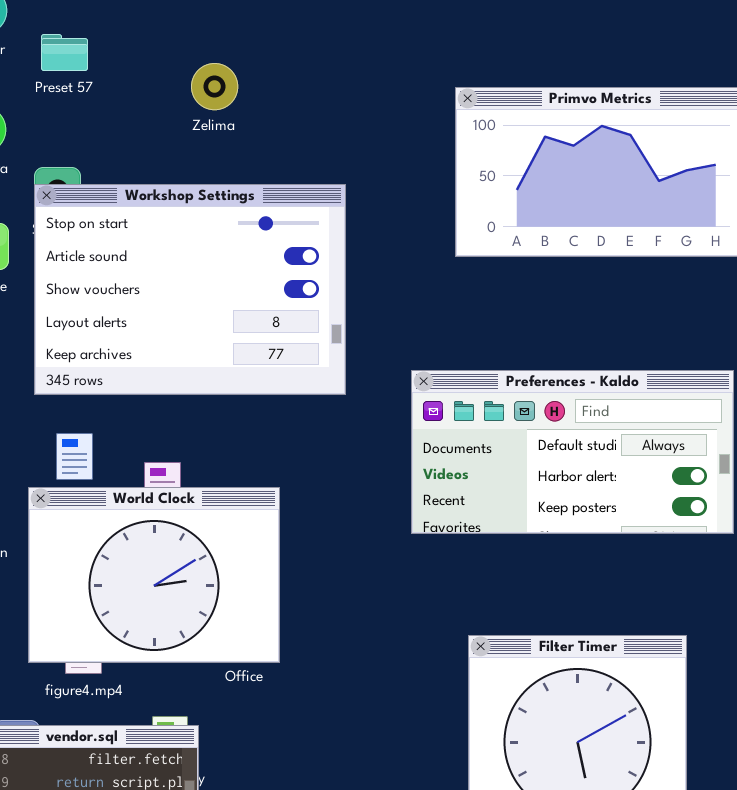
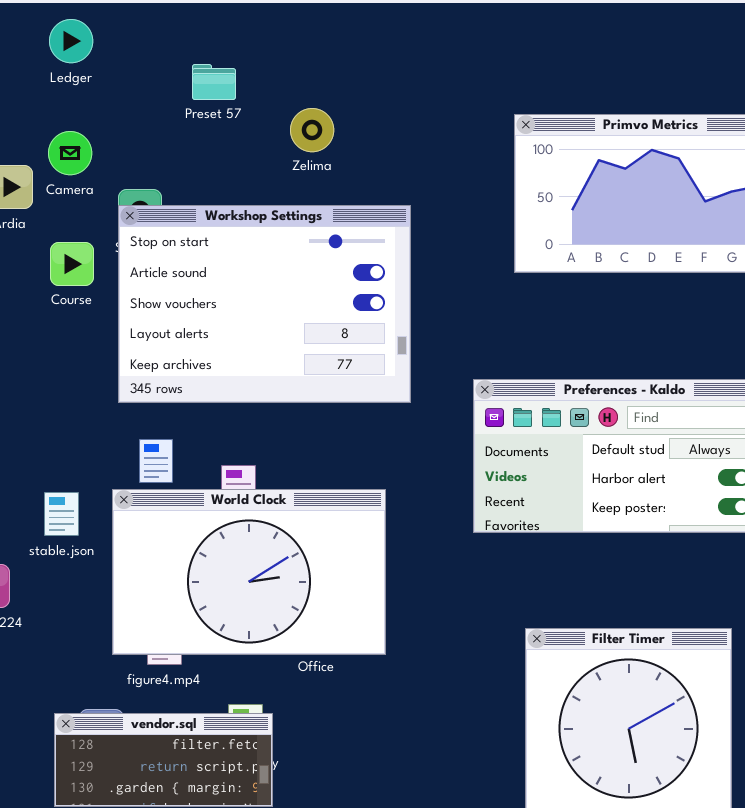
Preset 57: [41,34,88,71] -> [192,64,236,100], moved
Zelima: [191,63,238,110] -> [290,108,334,152], moved
World Clock: [28,487,280,663] -> [112,489,386,655], resized

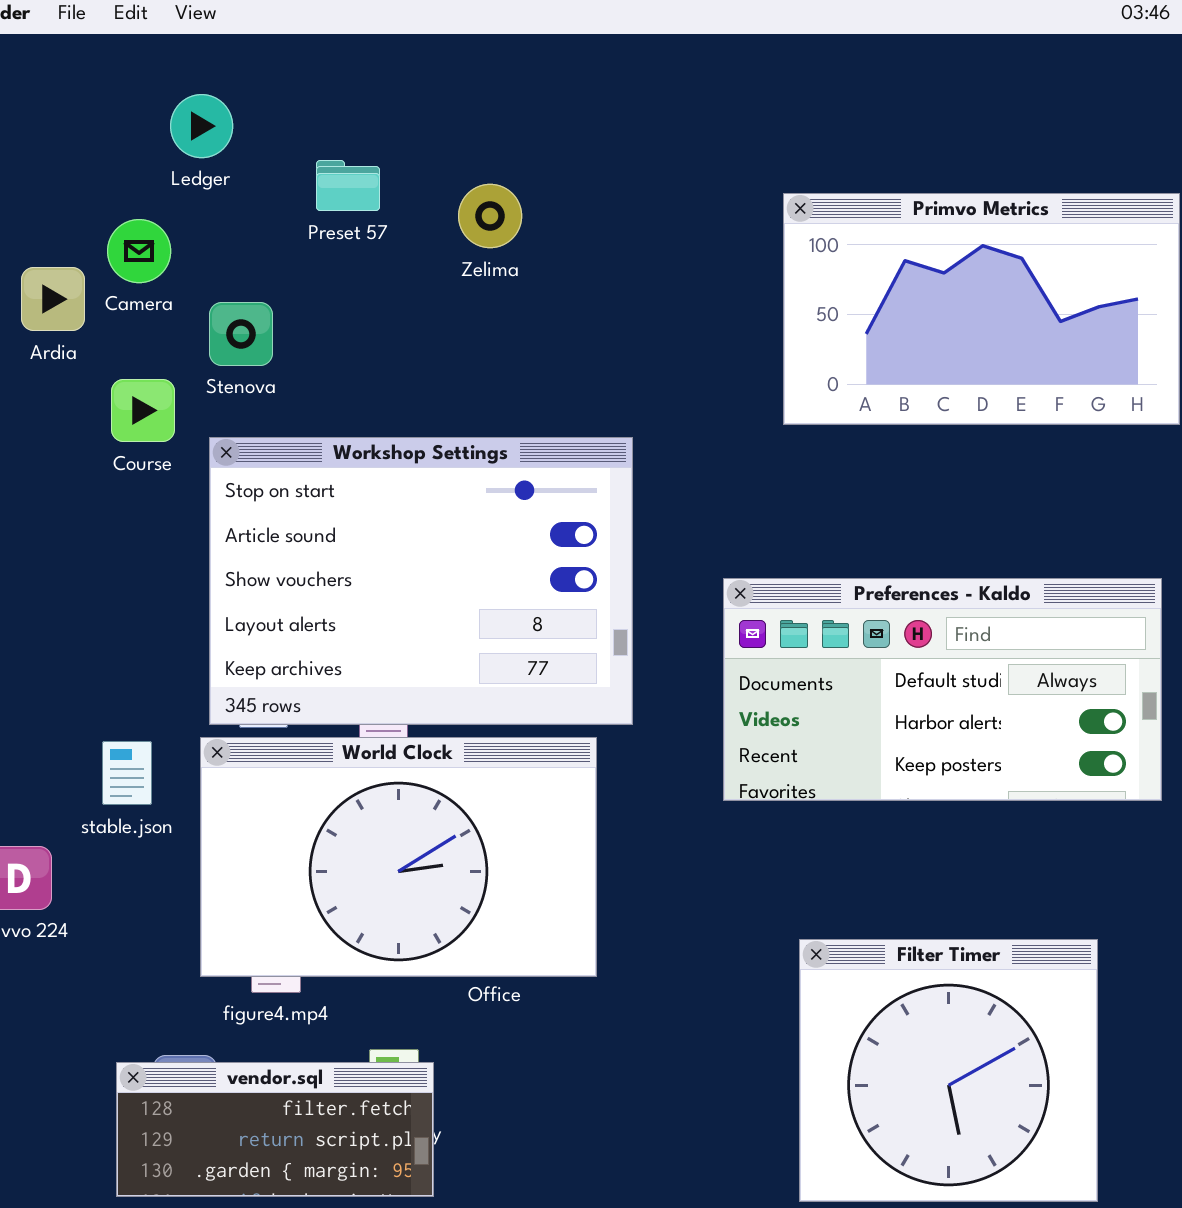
Ledger: [49,19,93,63] -> [170,94,233,158], moved
Preset 57: [192,64,236,100] -> [316,160,380,211], moved
Workshop Settings: [118,205,411,403] -> [209,437,633,725], moved

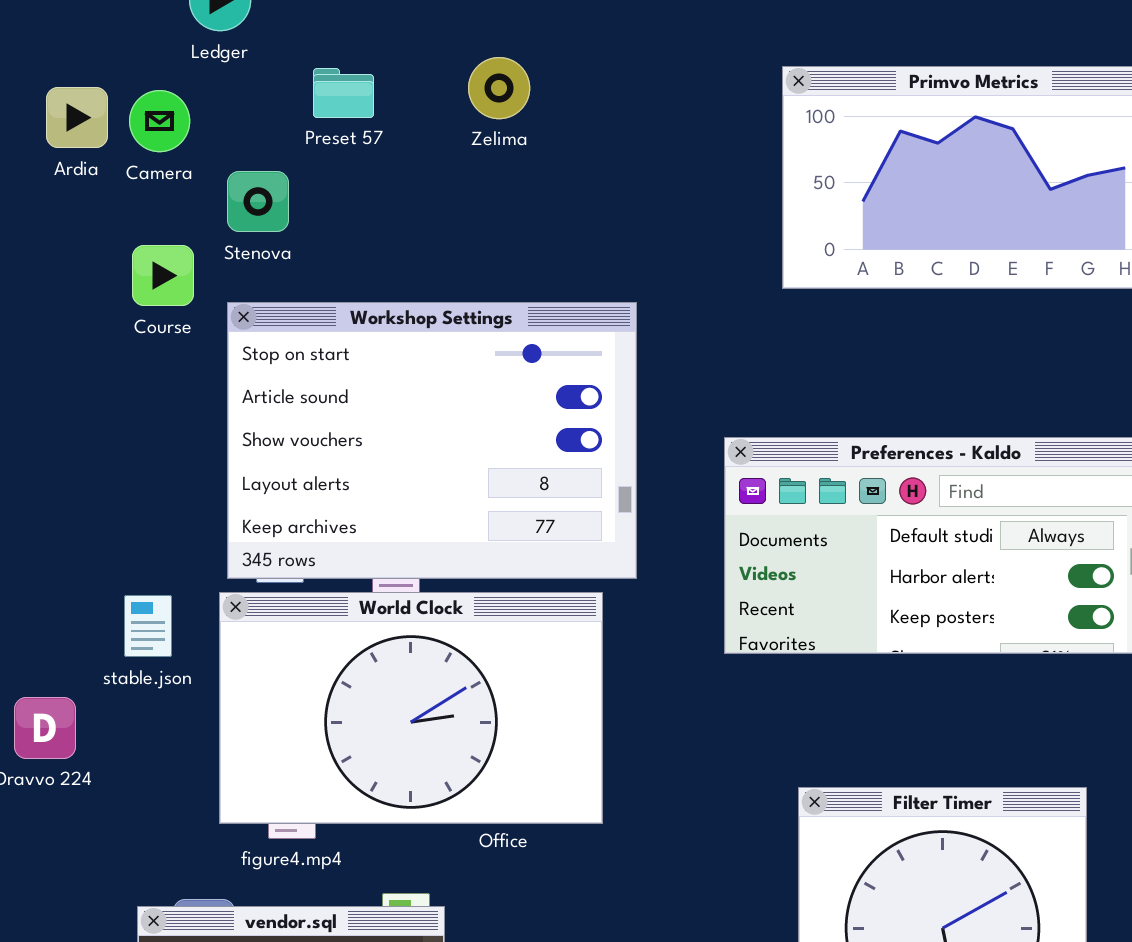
Preset 57: [316,160,380,211] -> [313,68,374,118], moved
Ardia: [21,267,85,331] -> [46,87,108,148], moved

